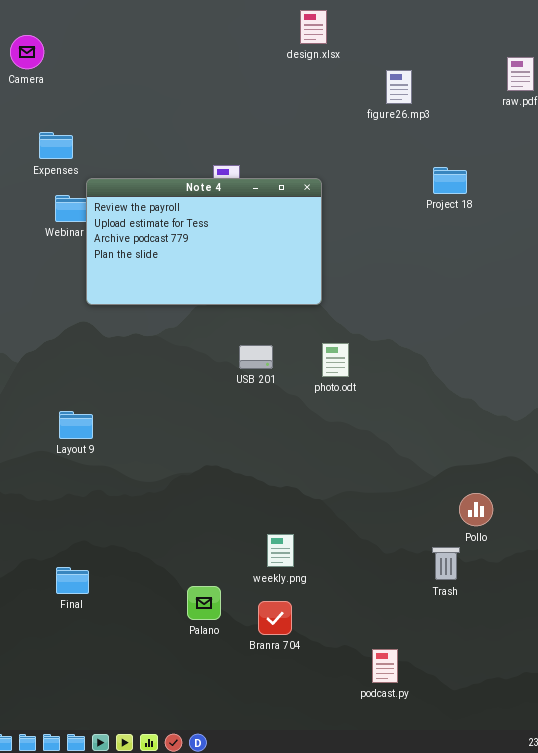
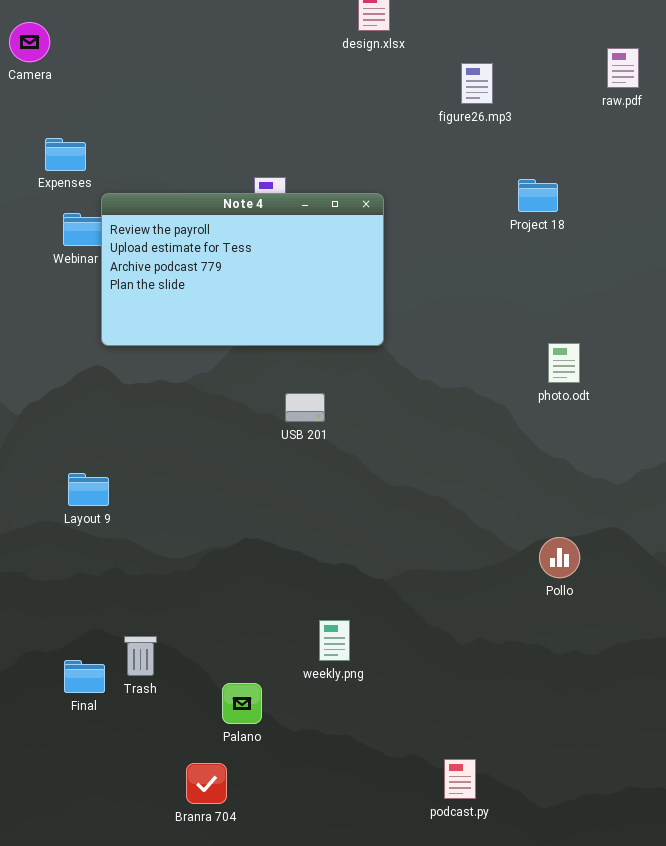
photo.odt: [322,343,349,377] -> [548,343,580,383], moved
Pollo: [459,493,493,526] -> [539,537,580,578], moved
Trash: [432,547,460,580] -> [124,636,157,676], moved
Branra 704: [258,601,292,635] -> [186,763,227,804], moved

